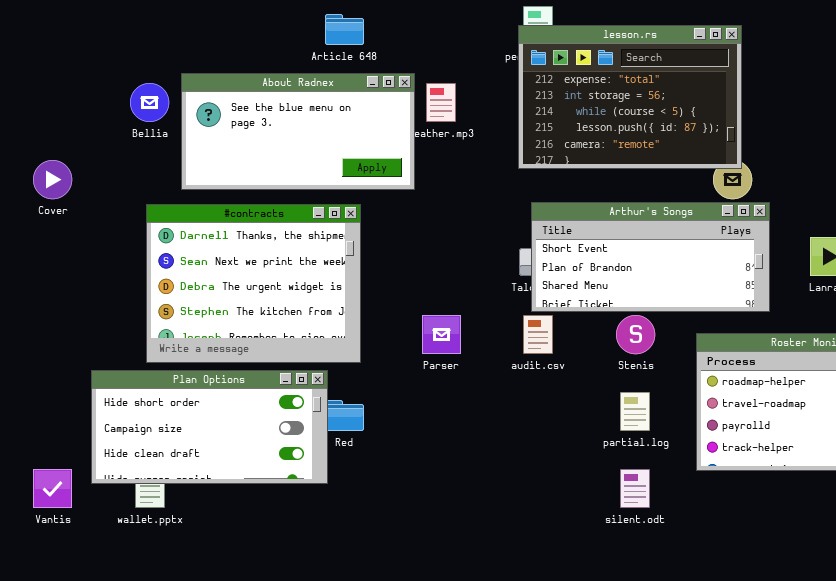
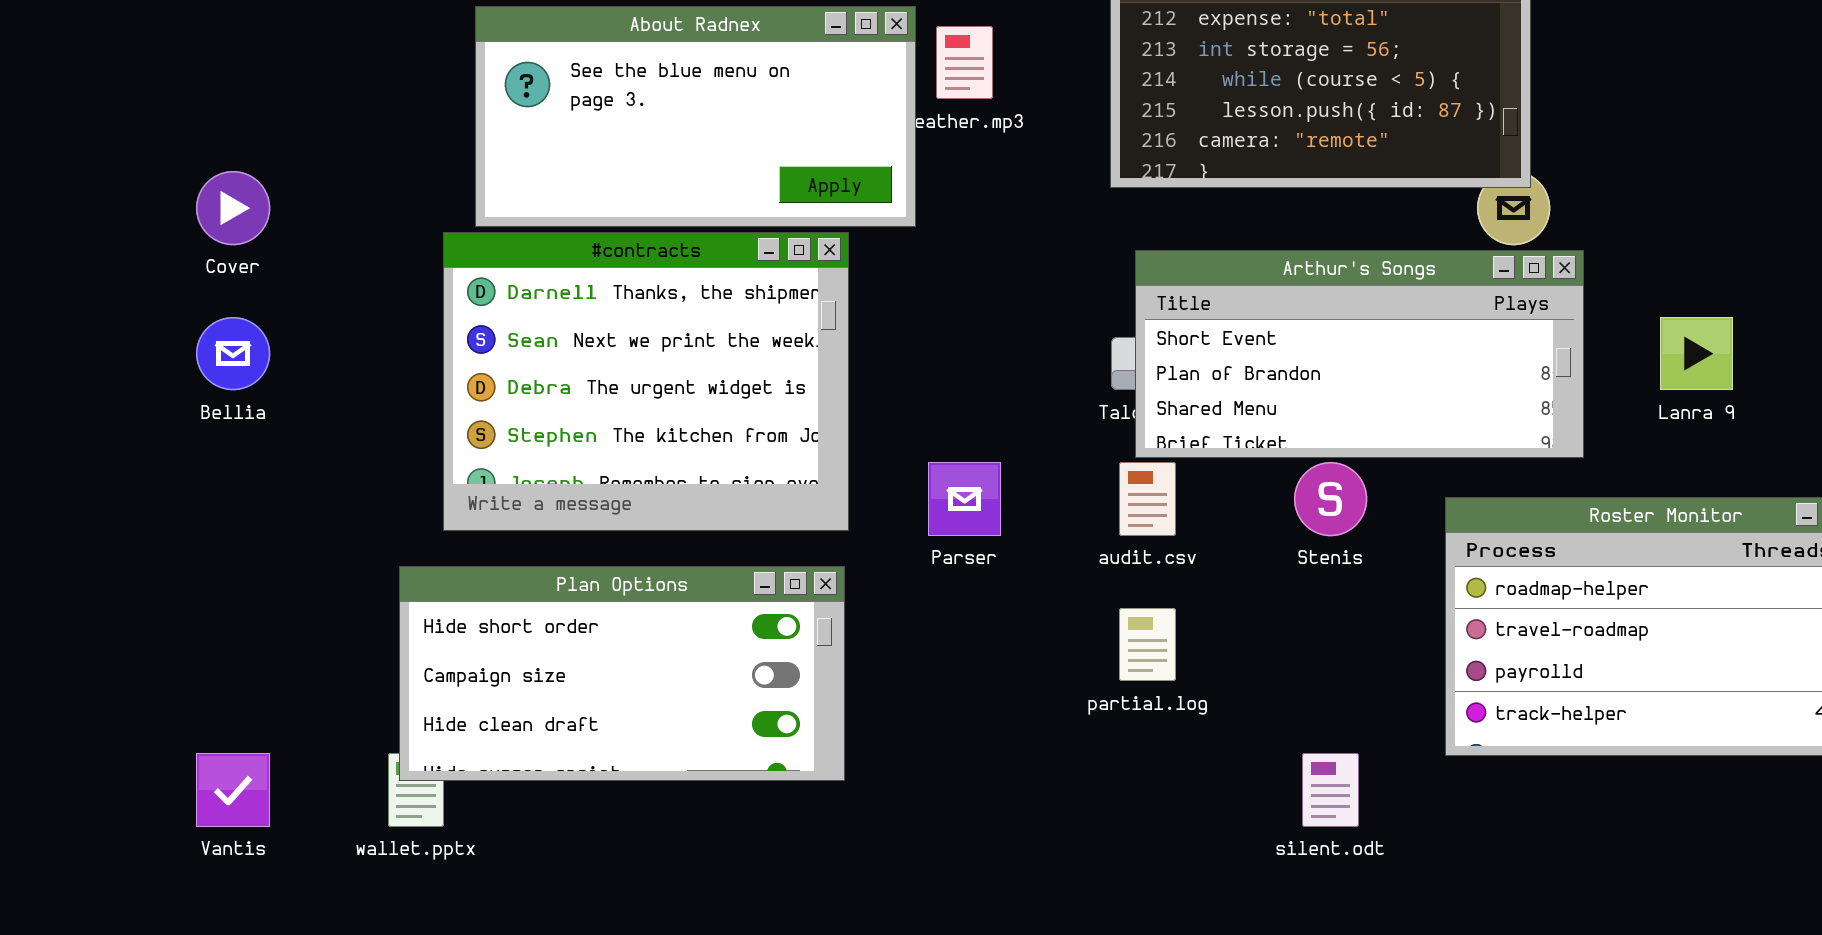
Bellia: [130,83,169,122] -> [196,317,270,390], moved
#contracts: [146,204,361,363] -> [443,232,849,531], moved
Plan Options: [91,370,328,484] -> [399,566,845,781], moved
partial.log: [620,392,650,431] -> [1119,608,1176,681], moved

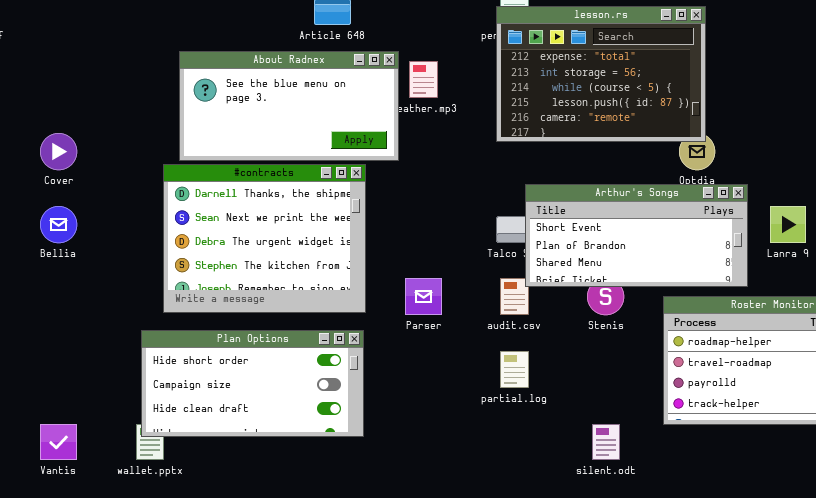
Arthur's Songs: [1135,250,1584,458] -> [525,184,748,287], moved

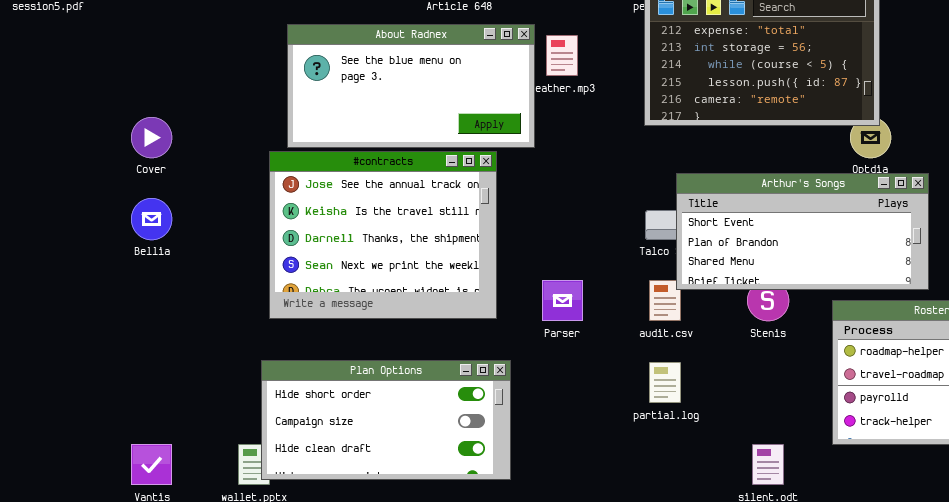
#contracts: [163,164,366,313] -> [269,151,497,319], scrolled up 2 rows
Plan Options: [141,330,364,437] -> [261,360,511,480], moved

